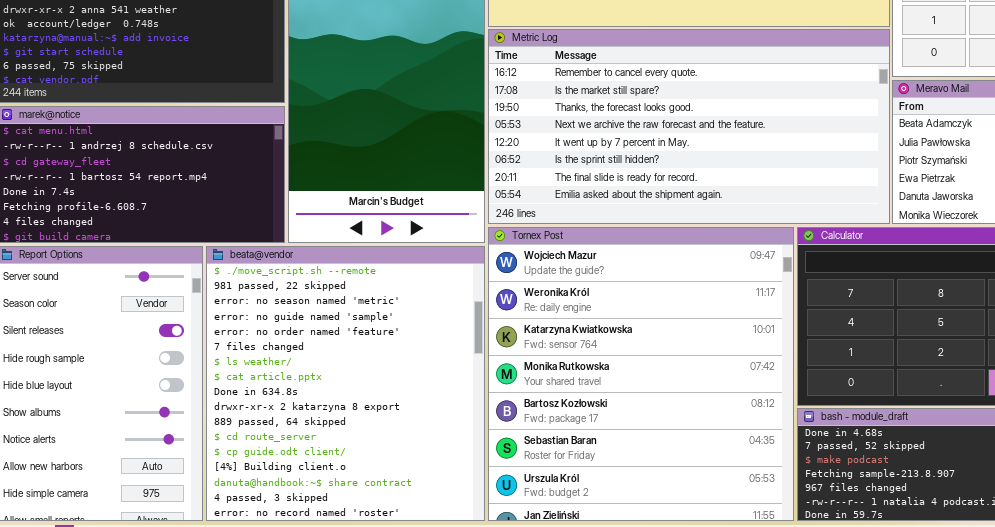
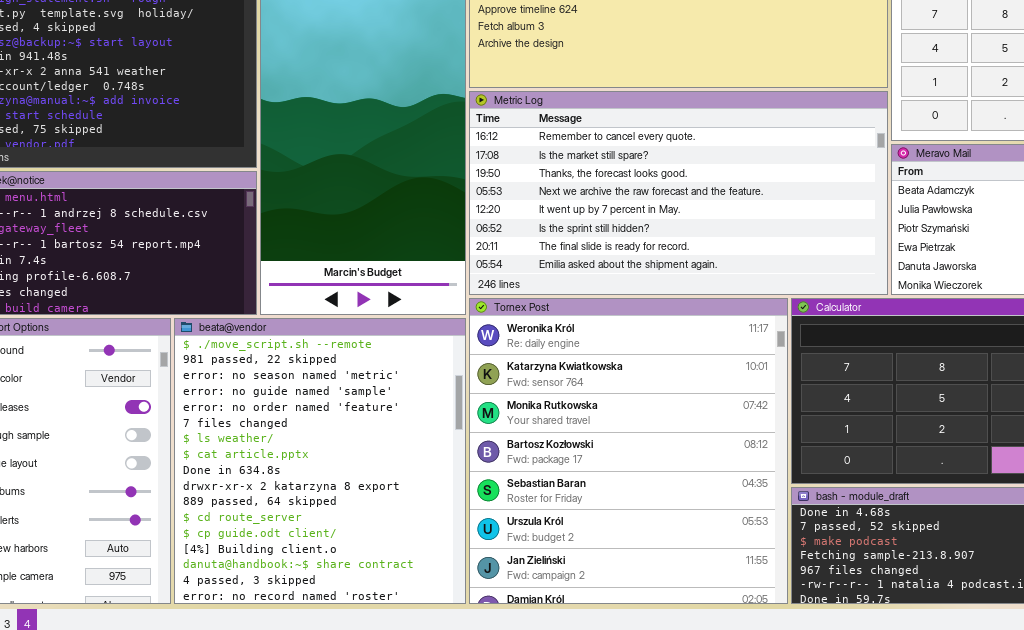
Tornex Post: [488,227,794,521] -> [469,298,788,604], scrolled down 1 row

